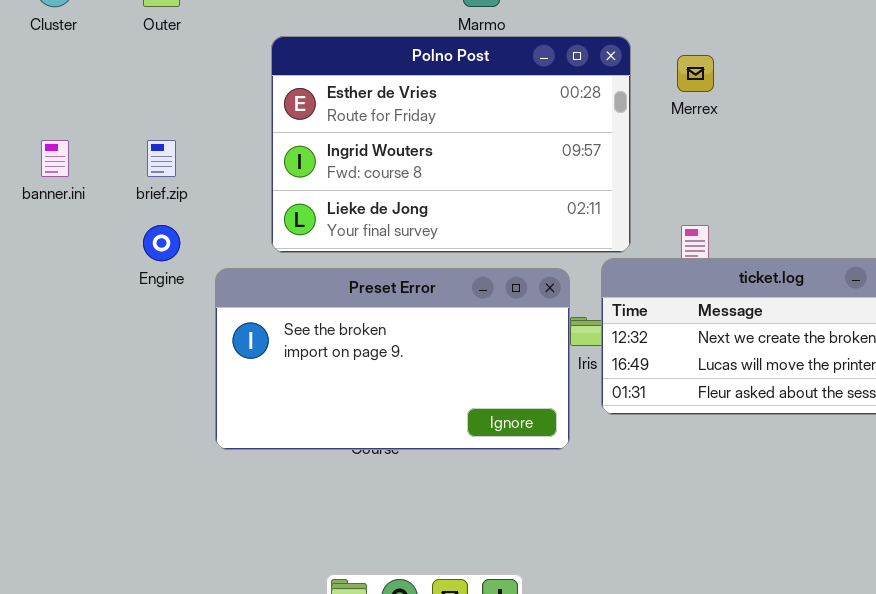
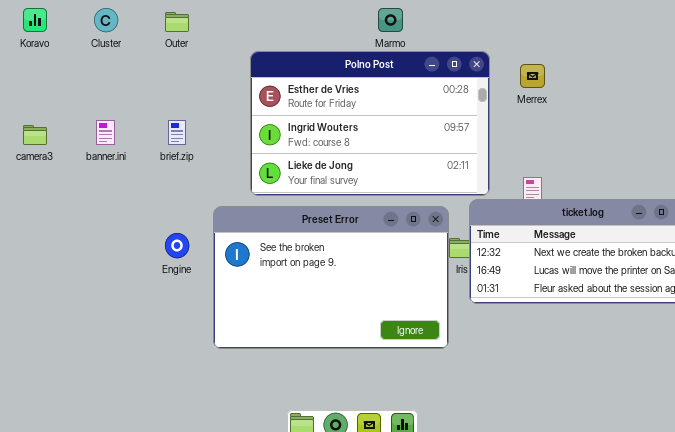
Engine: [143,225,180,261] -> [165,233,189,258], moved
Preset Error: [215,268,570,450] -> [213,206,449,349], resized

